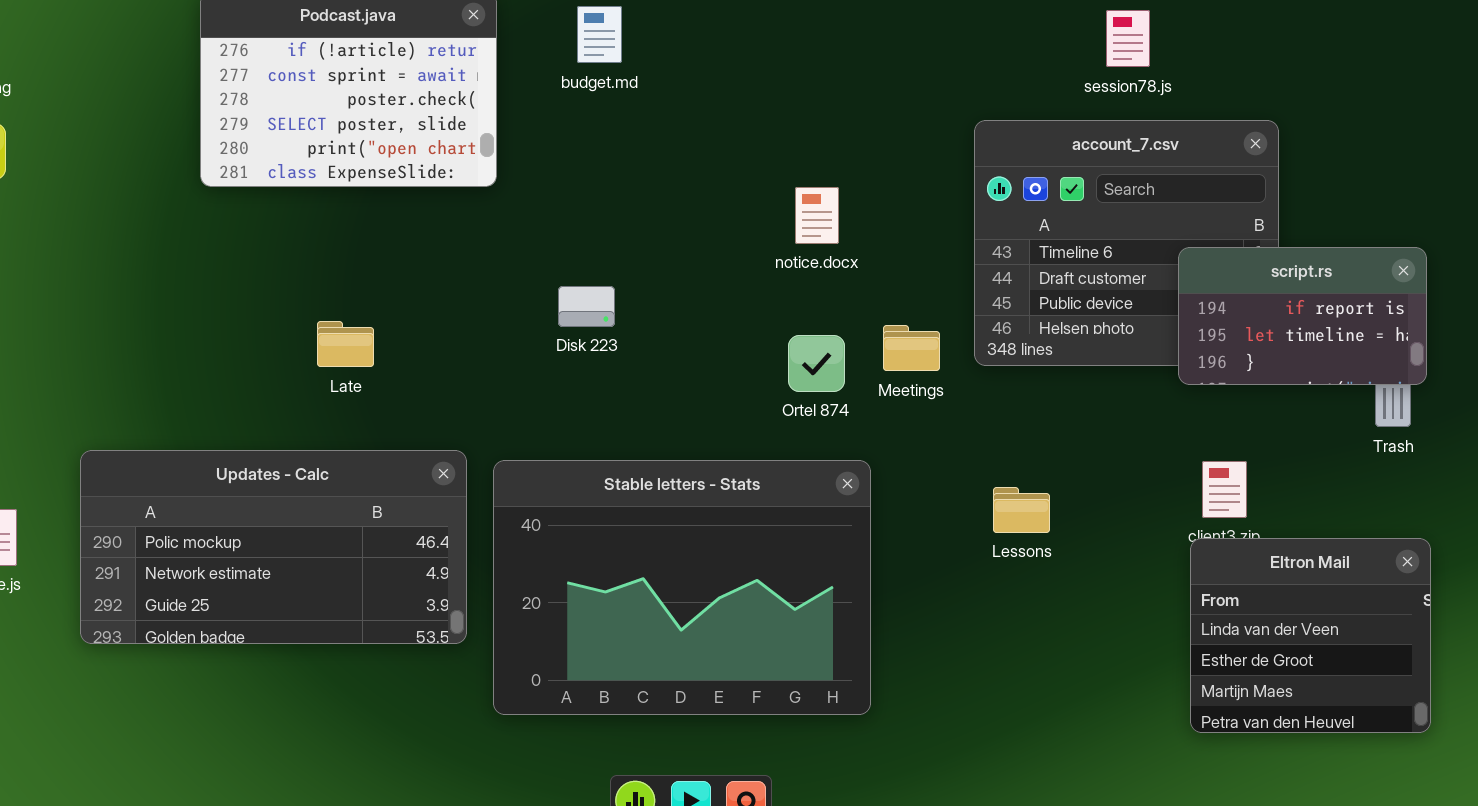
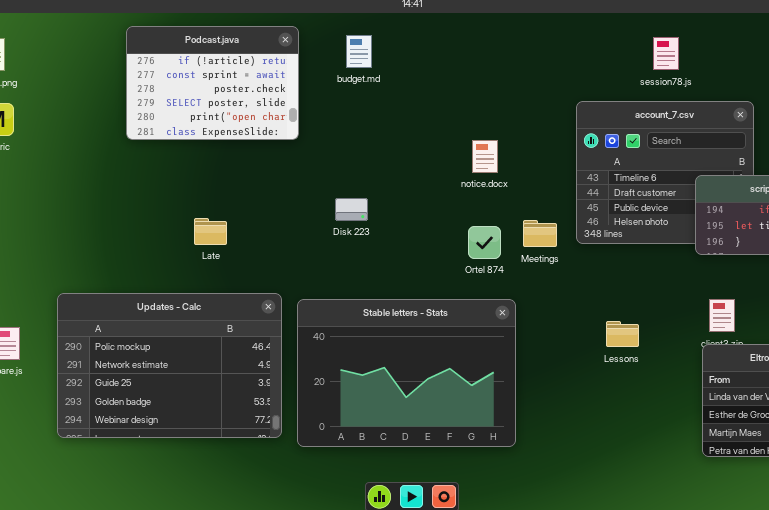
Updates - Calc: [80,450,467,644] -> [57,293,282,438], resized
Lessons: [993,487,1050,533] -> [606,321,639,347], moved

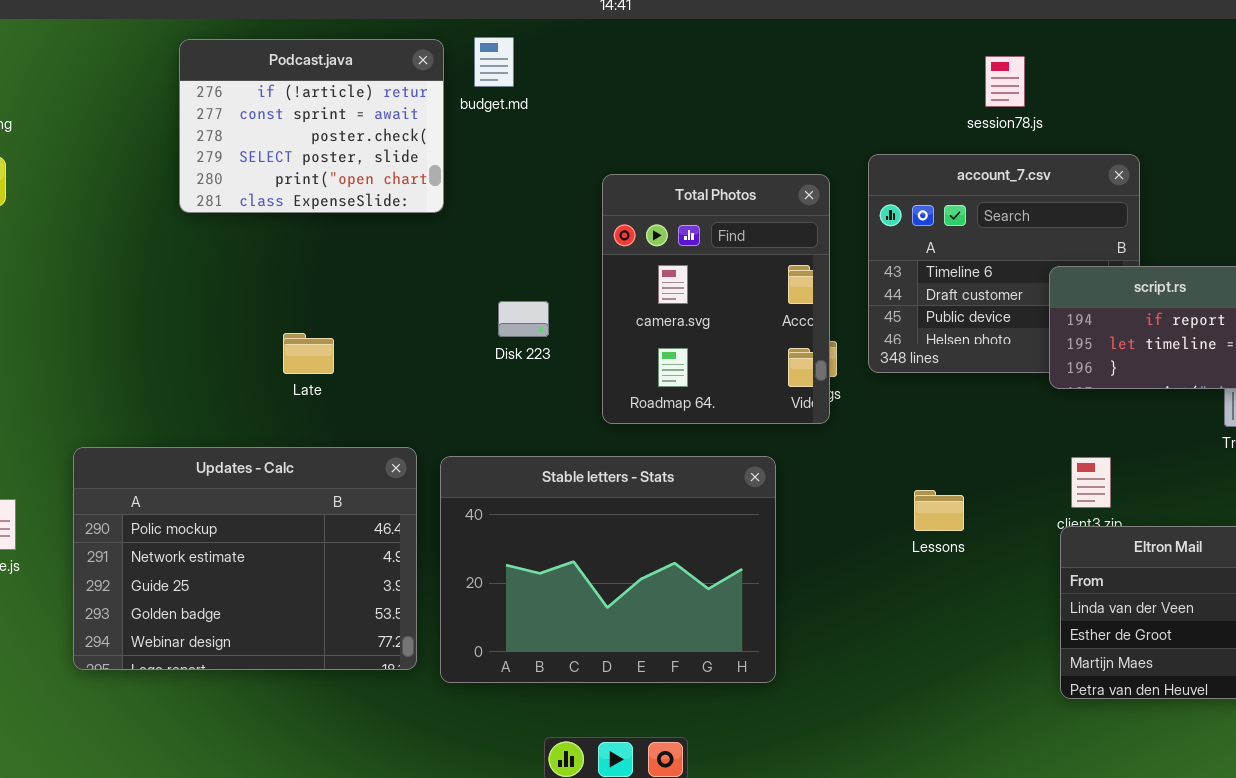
budget.md: [346,35,372,68] -> [474,37,514,87], moved
Total Photos: none -> [602,174,830,424], opened

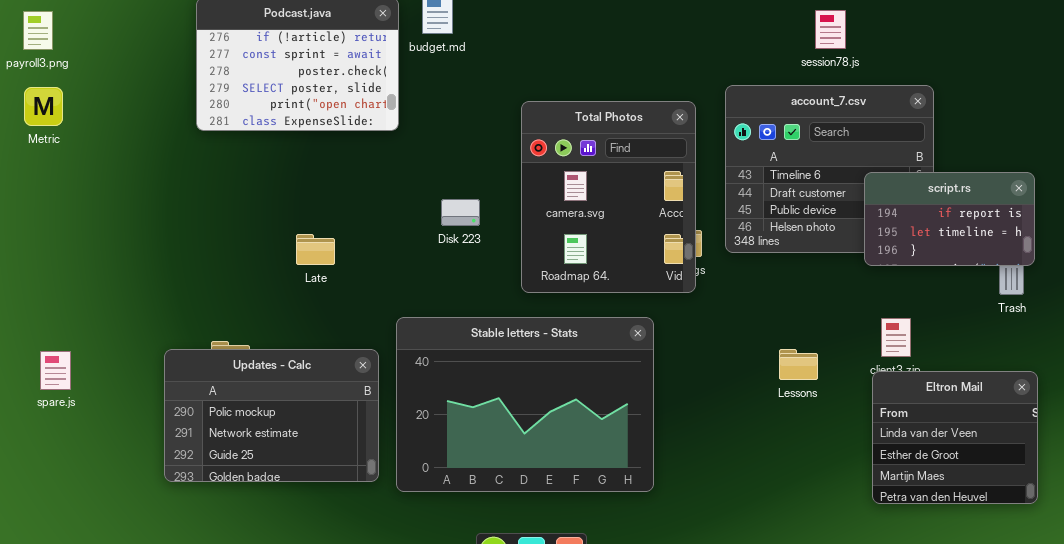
Late: [283,333,334,374] -> [296,234,335,265], moved
Updates - Calc: [73,447,417,670] -> [164,349,379,482], resized
Lessons: [914,490,964,531] -> [779,349,818,380], moved

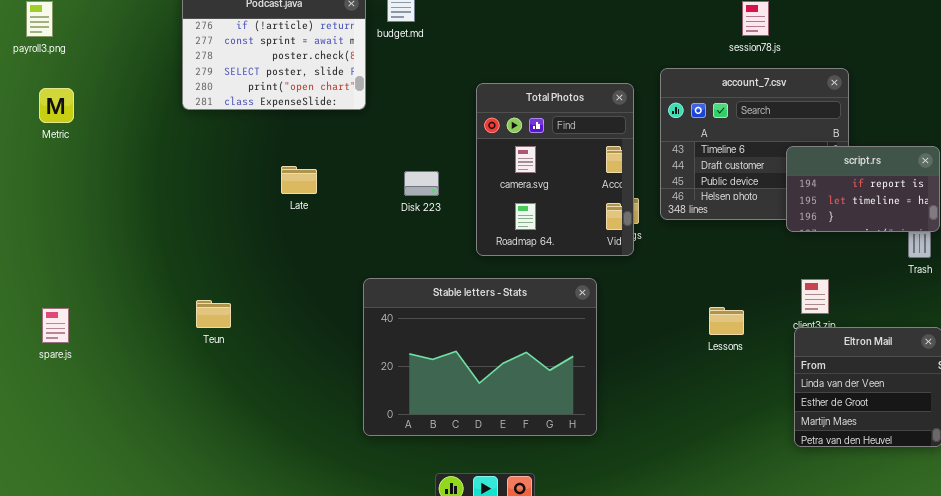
Metric: [24,87,63,126] -> [39,88,74,123], moved
Late: [296,234,335,265] -> [281,166,317,194], moved
Updates - Calc: [164,349,379,482] -> none, closed

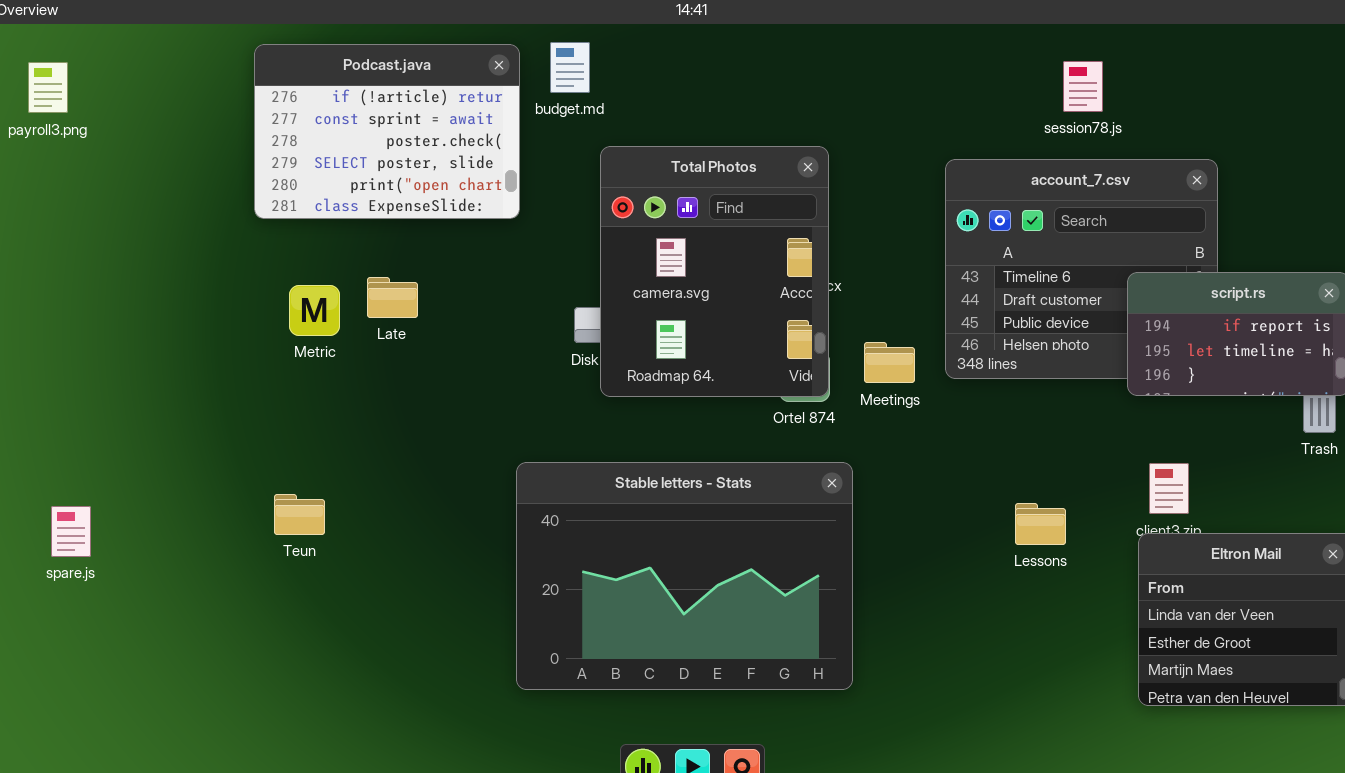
Total Photos: [476,83,634,256] -> [600,146,829,397], moved
Metric: [39,88,74,123] -> [289,285,340,336], moved
Late: [281,166,317,194] -> [367,277,418,318], moved

